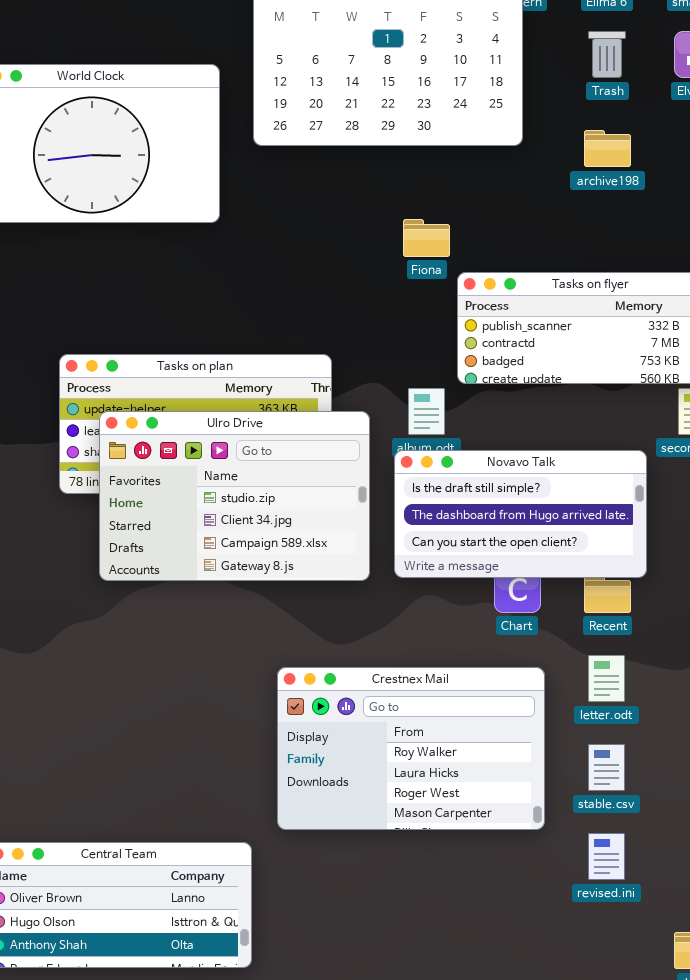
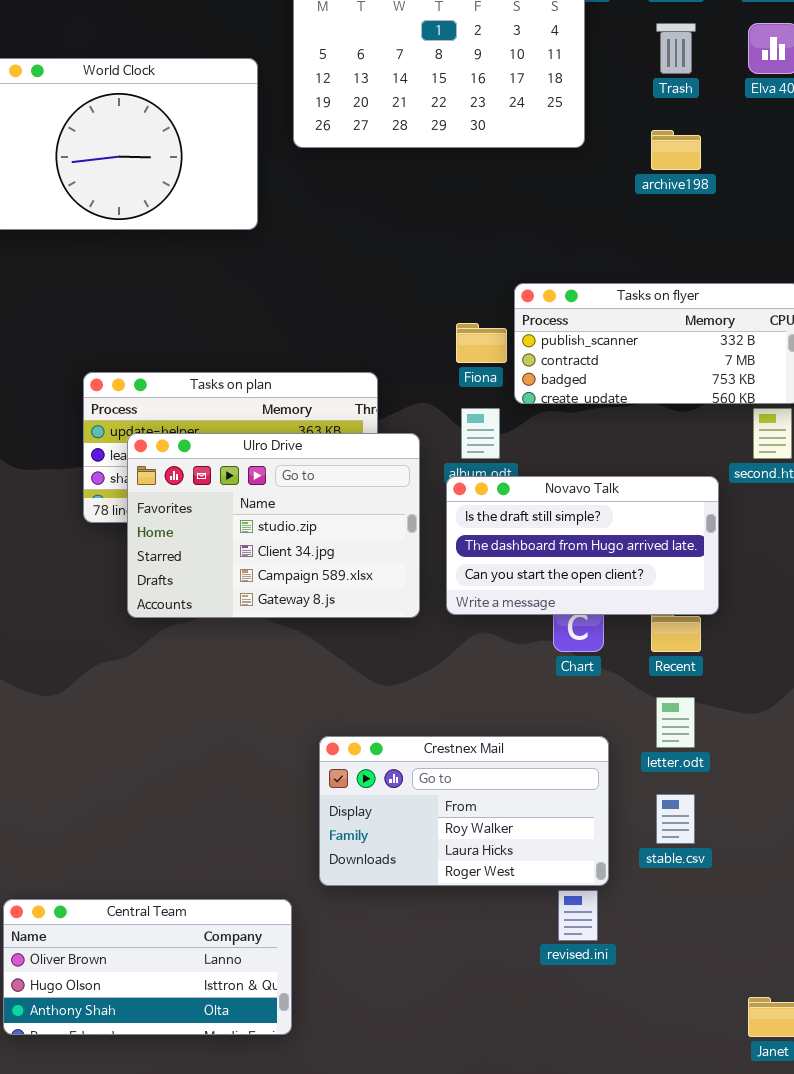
Fiona: [403,219,450,257] -> [456,323,507,363], moved
Crestnex Mail: [277,667,545,830] -> [319,736,609,886], resized
revised.ini: [588,833,625,880] -> [558,890,598,941], moved

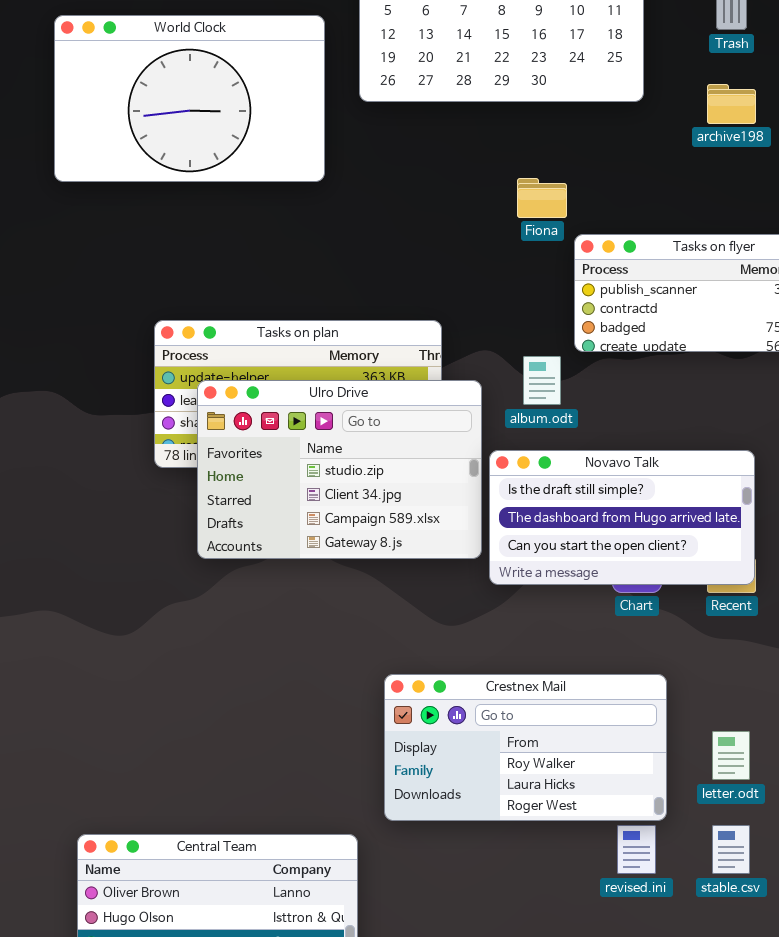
Fiona: [456,323,507,363] -> [517,178,567,218], moved
Novavo Talk: [446,476,719,615] -> [489,450,755,585], moved
letter.odt: [656,697,695,748] -> [712,731,750,780], moved
stable.csv: [656,794,695,844] -> [712,825,750,874], moved

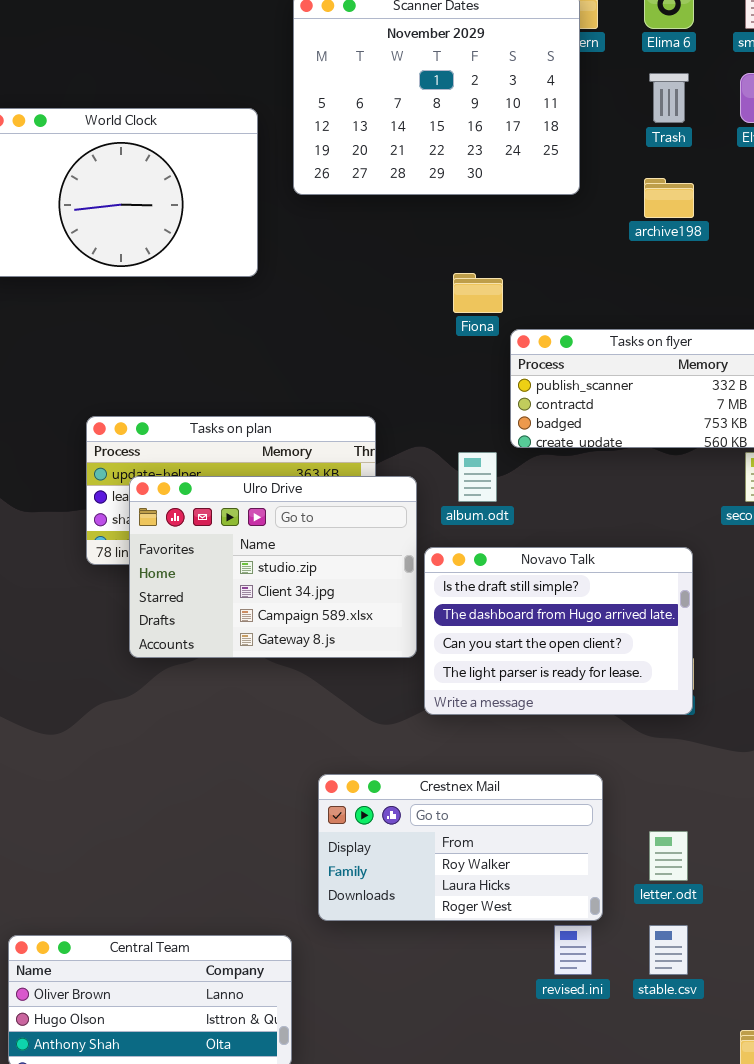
Novavo Talk: [489,450,755,585] -> [424,547,693,715], resized

